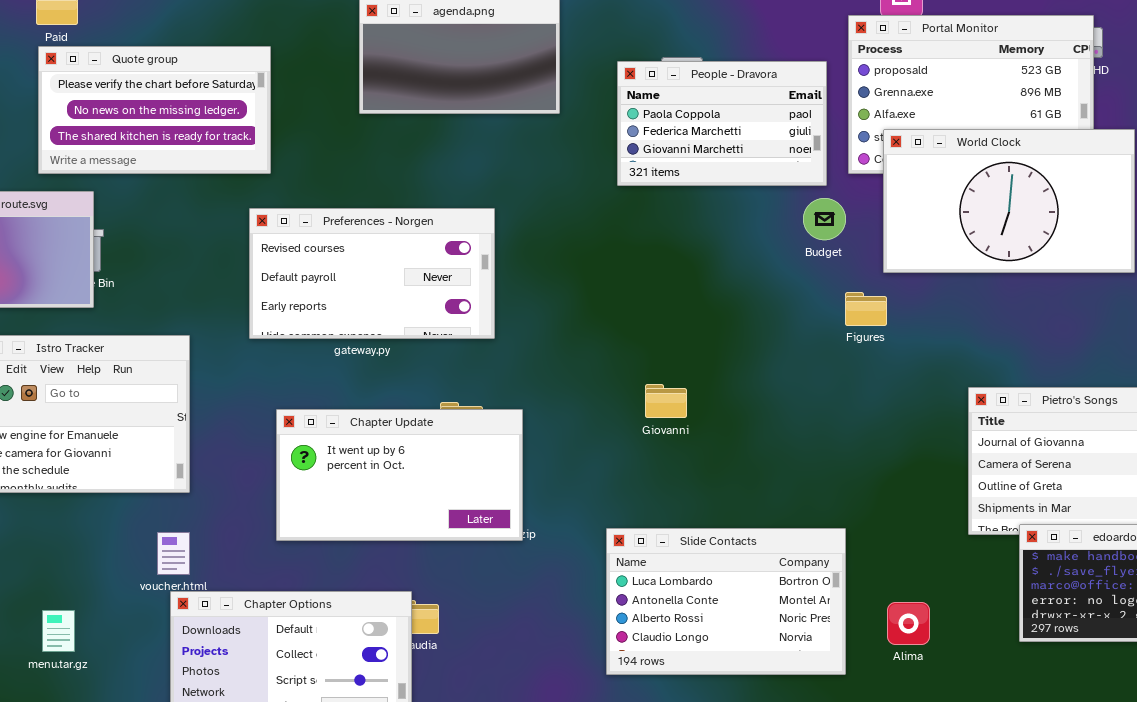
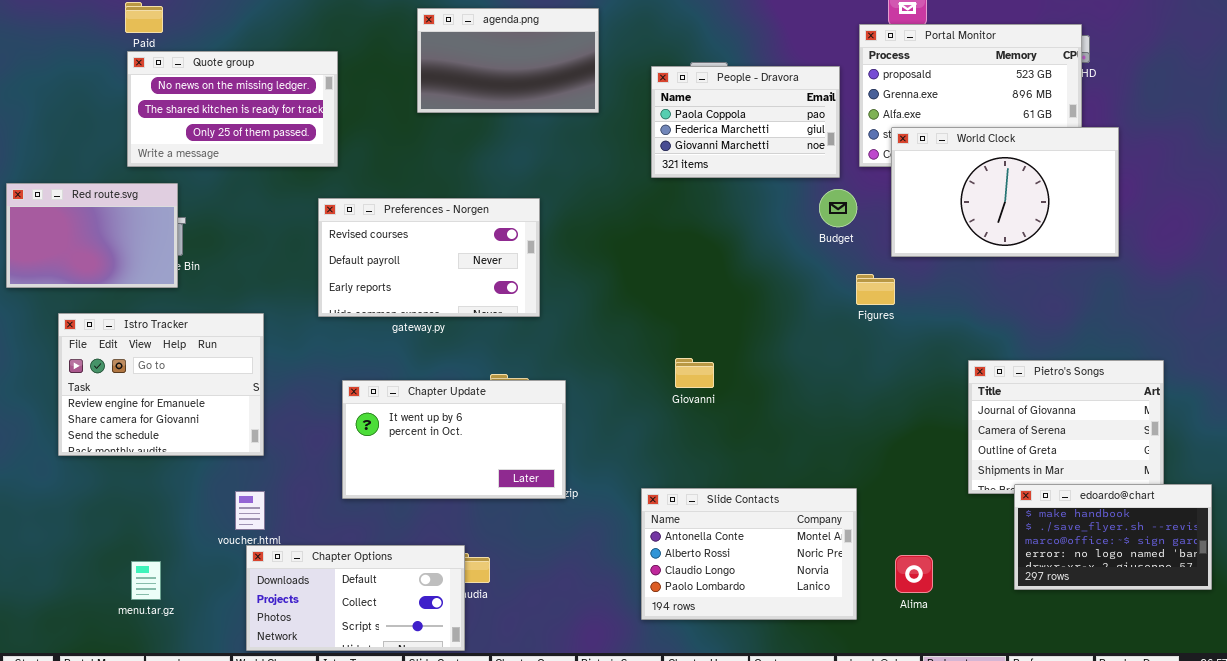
Quote group: [38,46,271,174] -> [127,51,338,167], scrolled down 1 row
Slide Contacts: [606,528,846,675] -> [641,488,857,620], scrolled down 1 row

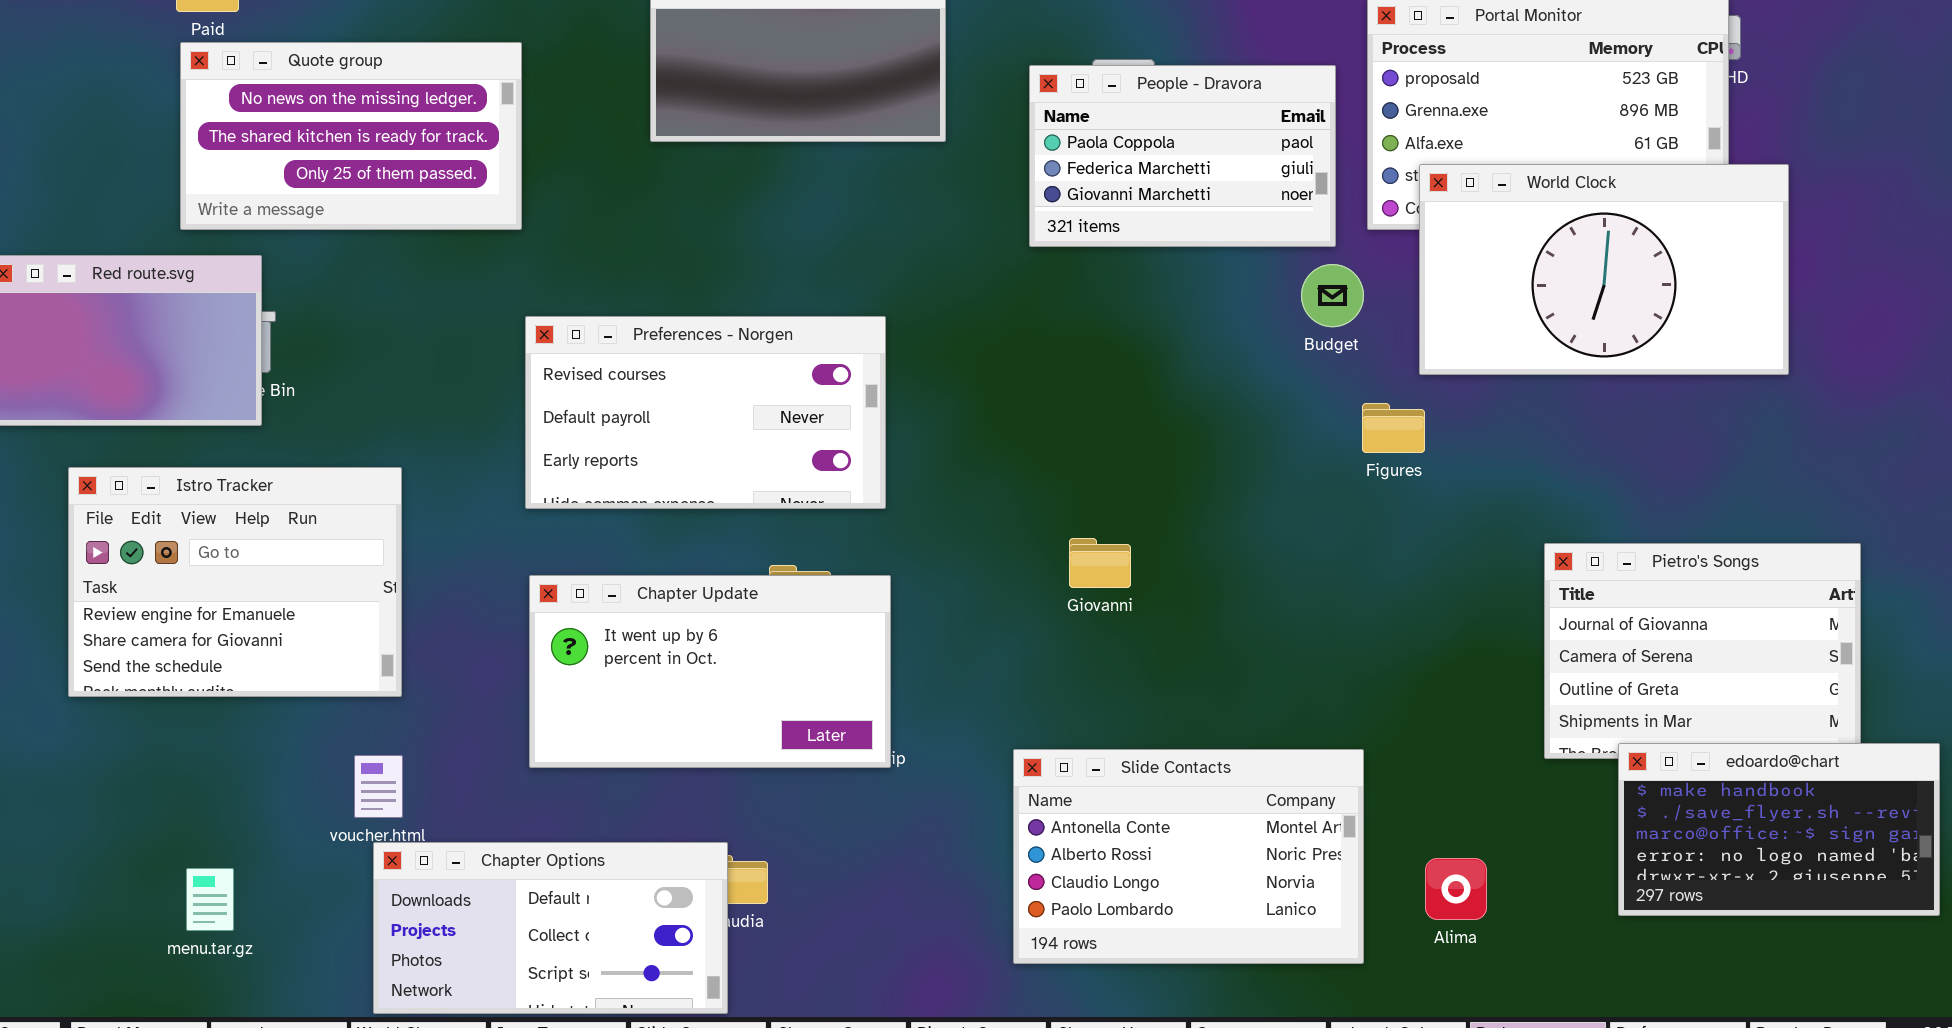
Preferences - Norgen: [318,198,540,317] -> [525,316,886,509], moved

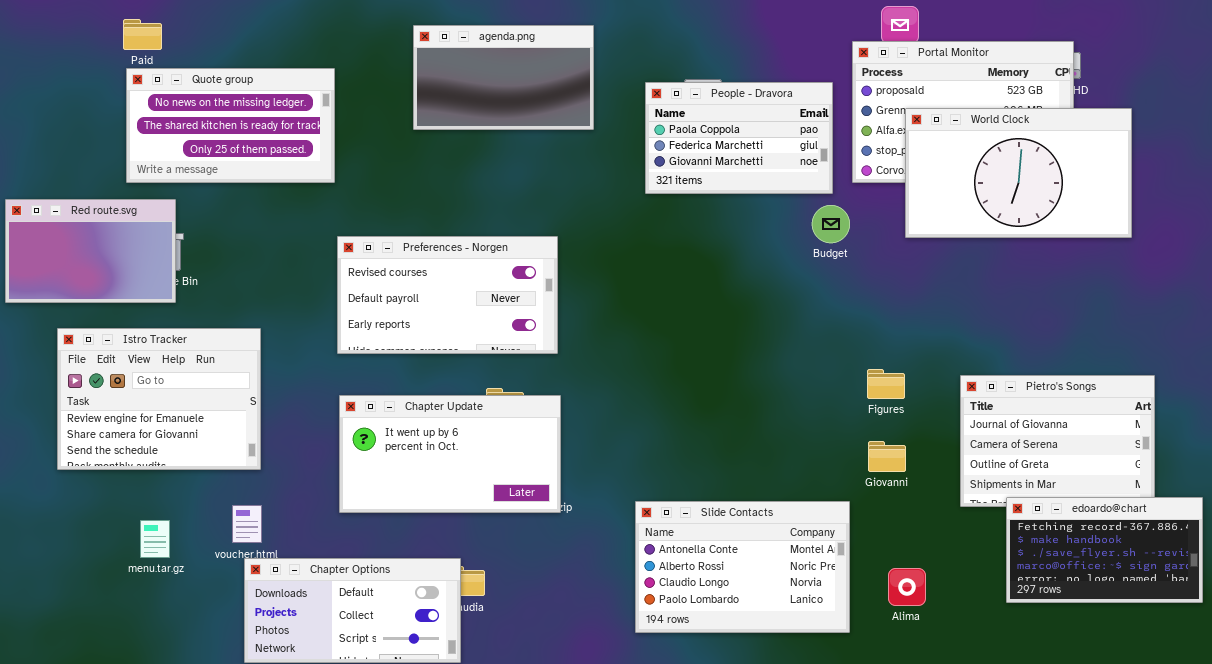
World Clock: [1419,164,1789,375] -> [905,108,1132,238], moved
Figures: [1362,403,1425,453] -> [867,369,905,399], moved
Giovanni: [1069,538,1131,588] -> [868,441,906,472], moved
edoardo@chart: [1618,743,1940,916] -> [1006,497,1203,603], scrolled up 1 row
menu.tar.gz: [186,868,234,931] -> [140,520,170,558], moved

